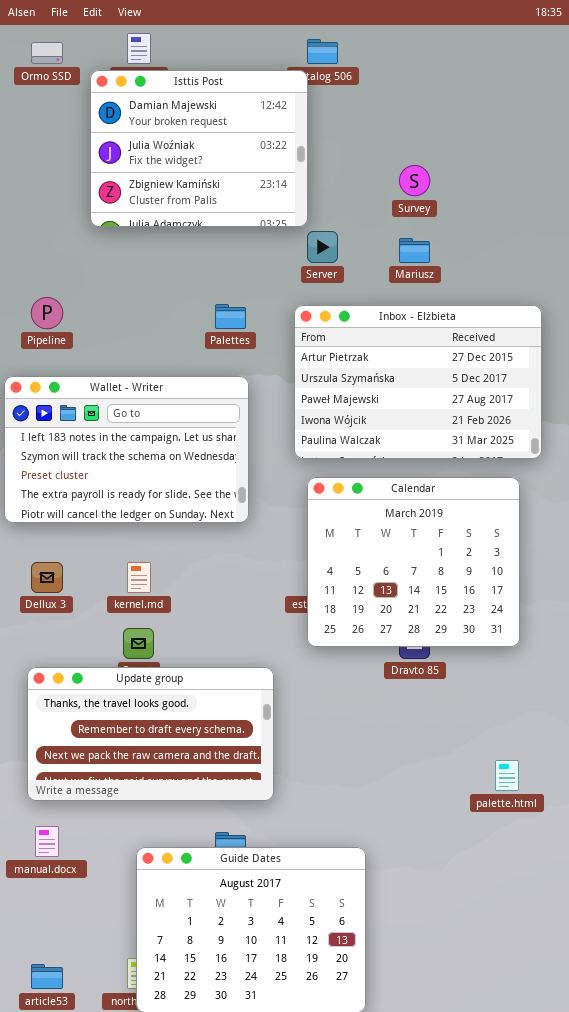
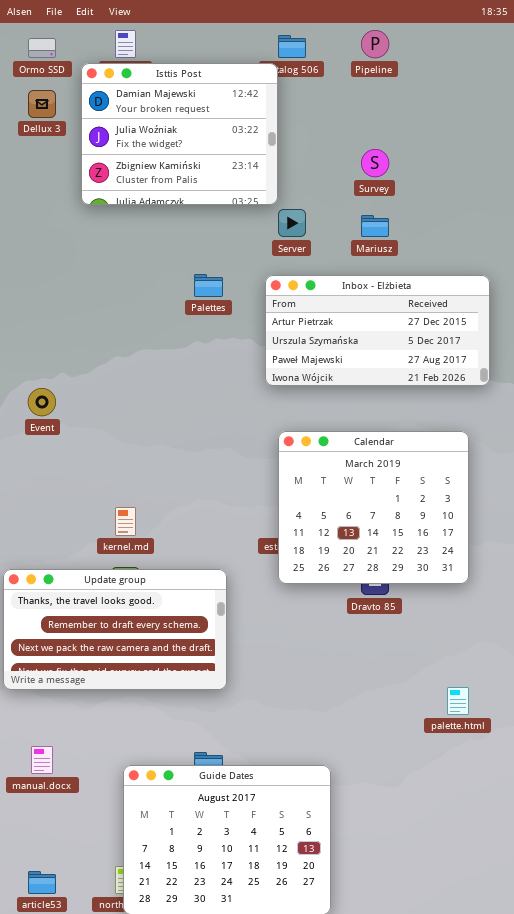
Pipeline: [31,297,63,329] -> [361,30,389,58], moved
Inbox - Elżbieta: [294,305,542,459] -> [265,275,490,386], resized
Wallet - Writer: [4,376,249,523] -> none, closed
Dellux 3: [31,562,63,593] -> [28,90,56,118], moved
Update group: [27,667,274,801] -> [3,569,227,690], moved

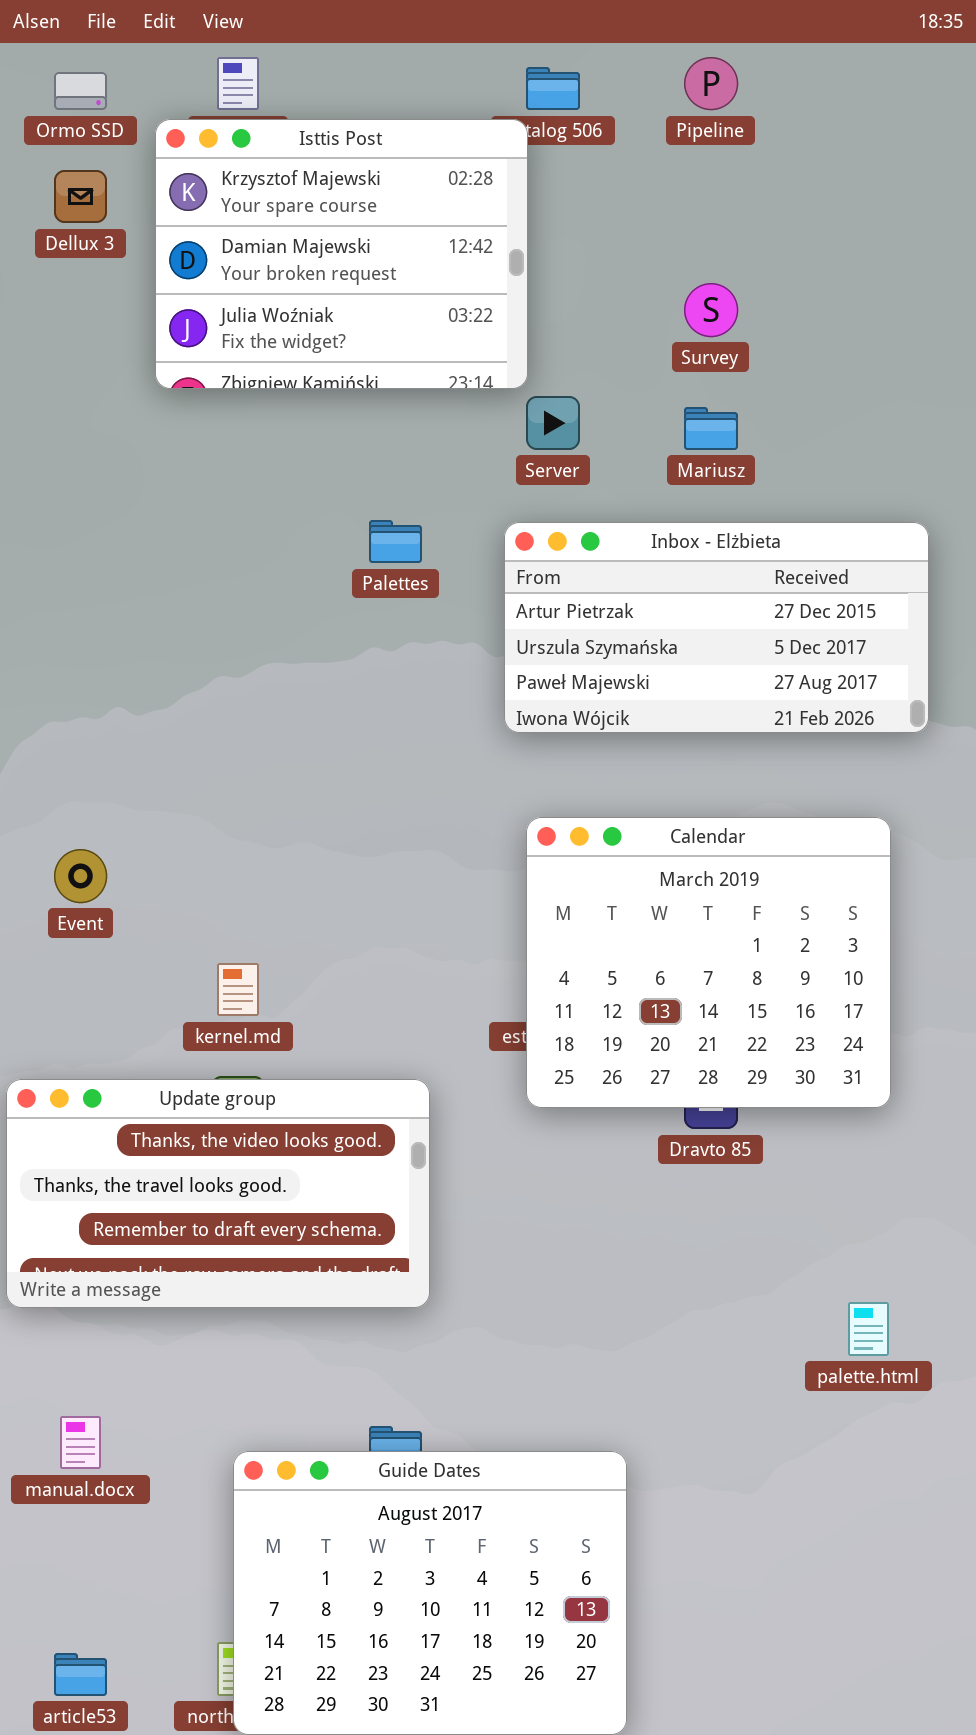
Isttis Post: [81,63,278,205] -> [155,119,528,389], scrolled up 1 row
Event: [28,388,56,416] -> [54,849,107,903], moved
Update group: [3,569,227,690] -> [6,1079,430,1308], scrolled up 1 row

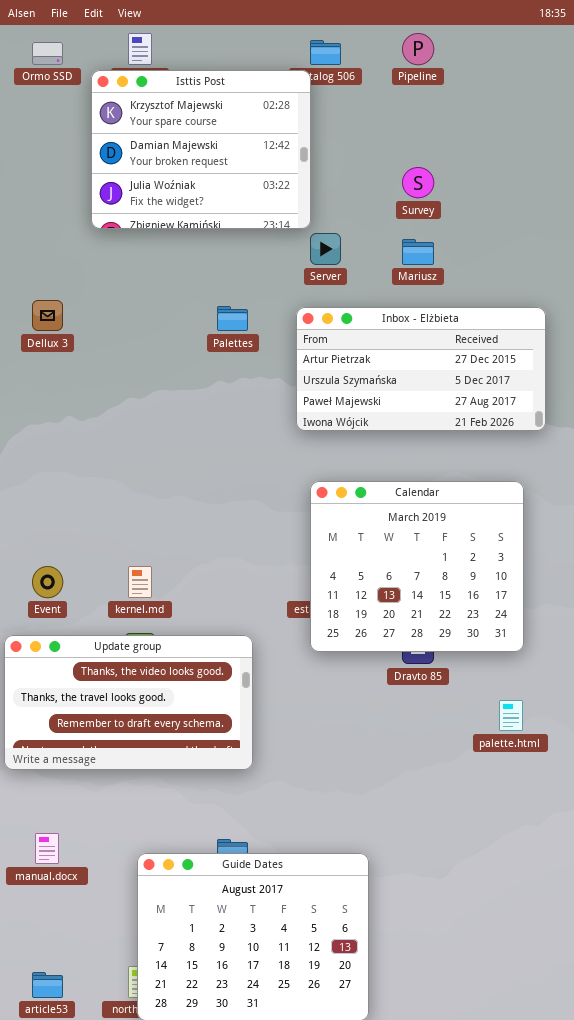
Dellux 3: [54,170,107,223] -> [32,300,63,331], moved
Event: [54,849,107,903] -> [32,566,63,598], moved
palette.html: [848,1302,889,1356] -> [499,700,523,731], moved

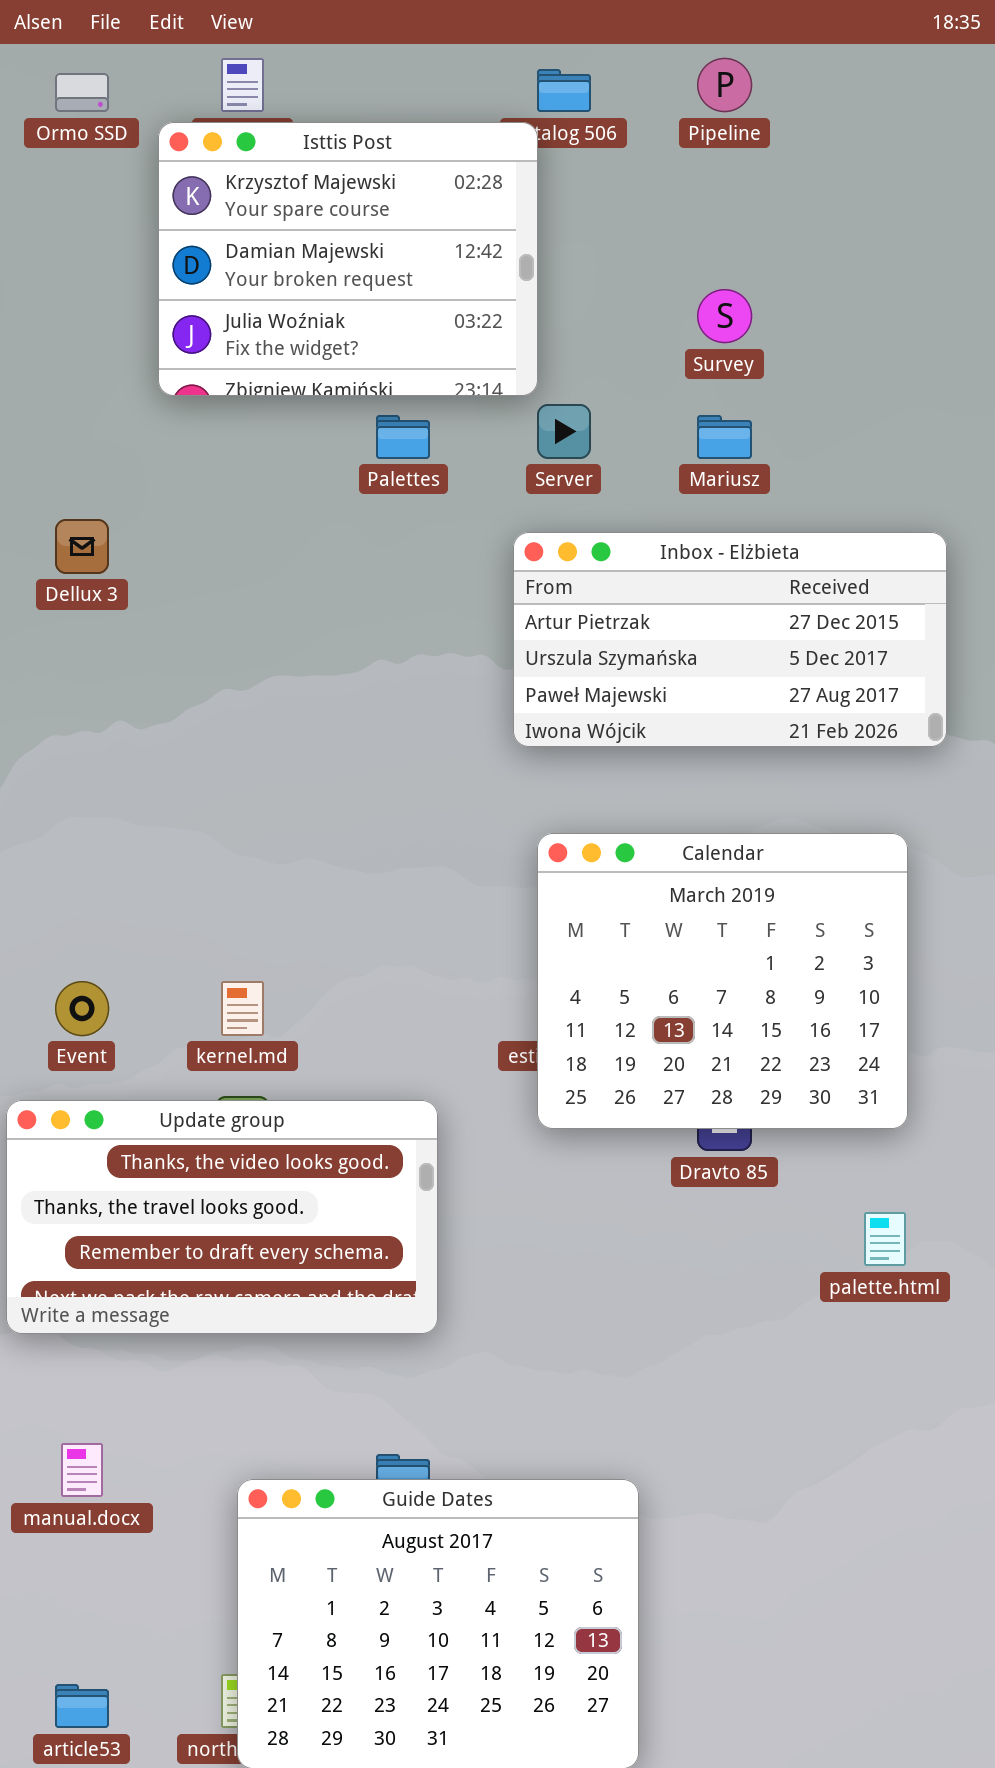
Palettes: [217,306,248,331] -> [376,415,430,459], moved

